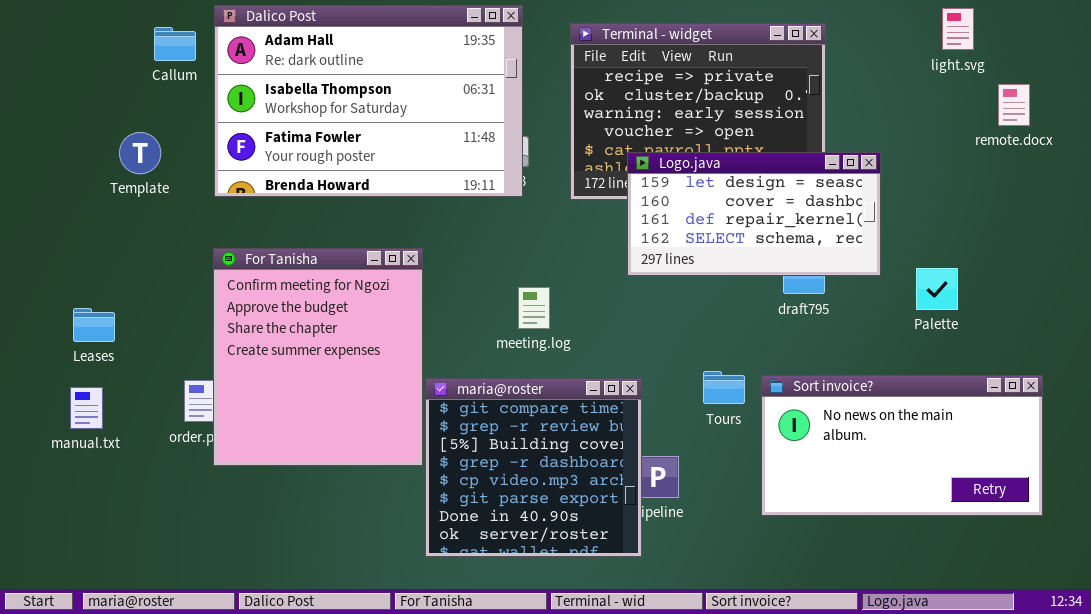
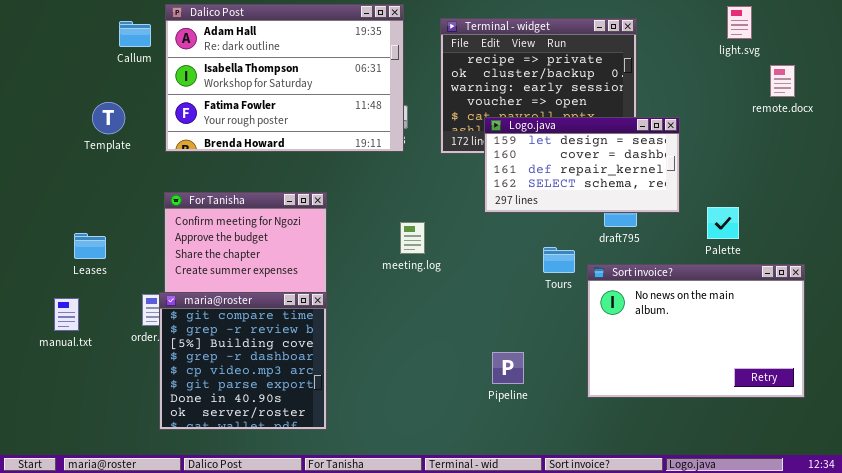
Leases: [73,308,115,342] -> [74,233,106,259], moved
Tours: [703,371,745,404] -> [543,247,575,273], moved
Sort invoice?: [761,375,1043,516] -> [587,264,805,398], resized
maria@roster: [425,378,642,557] -> [159,292,327,430], moved

